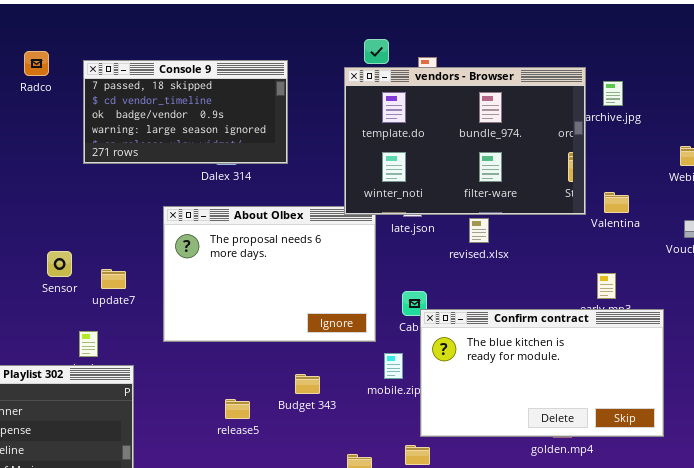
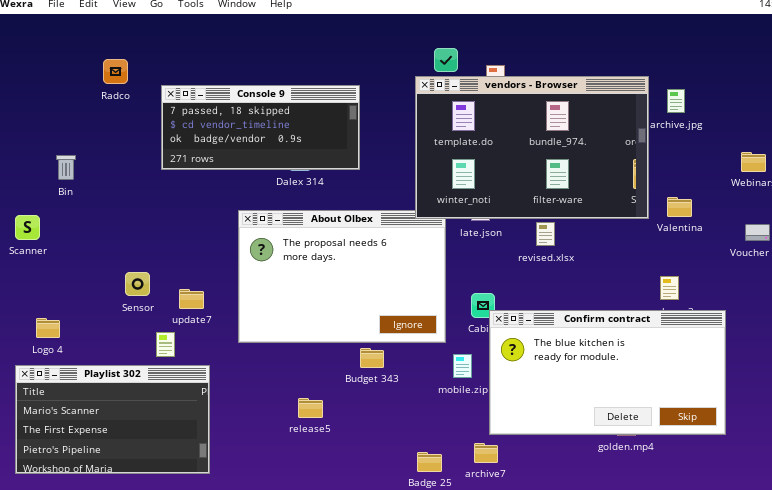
Console 9: [83,60,288,164] -> [161,85,360,170], resized
Sensor: [47,251,72,277] -> [125,272,150,296], moved
update7: [101,269,126,289] -> [179,289,204,309], moved
Budget 343: [295,374,320,394] -> [360,348,384,368], moved

